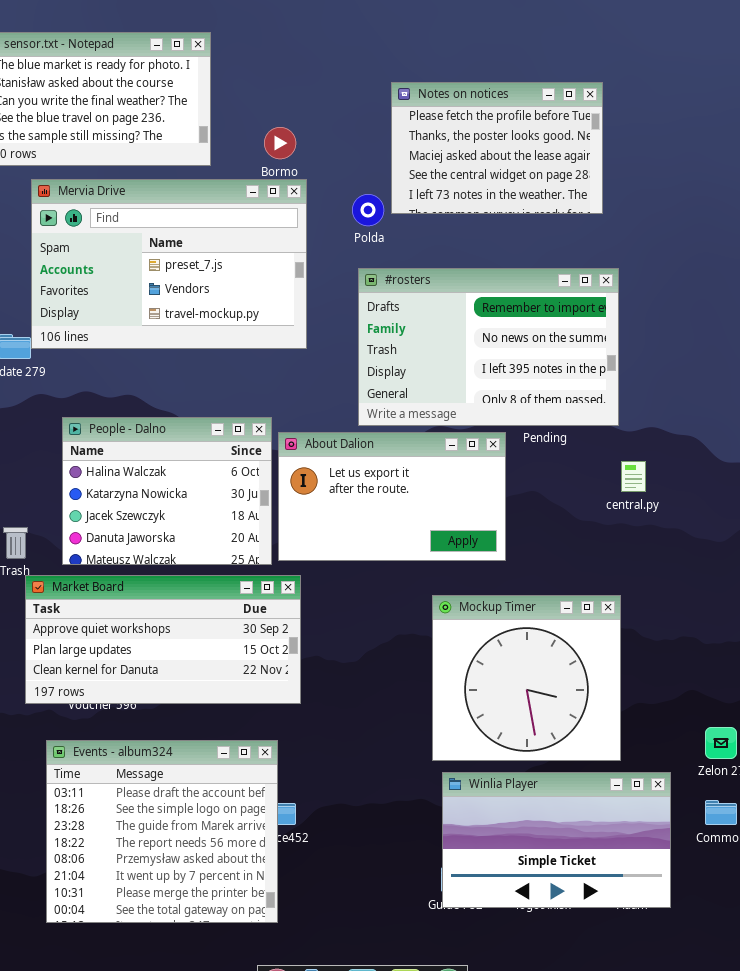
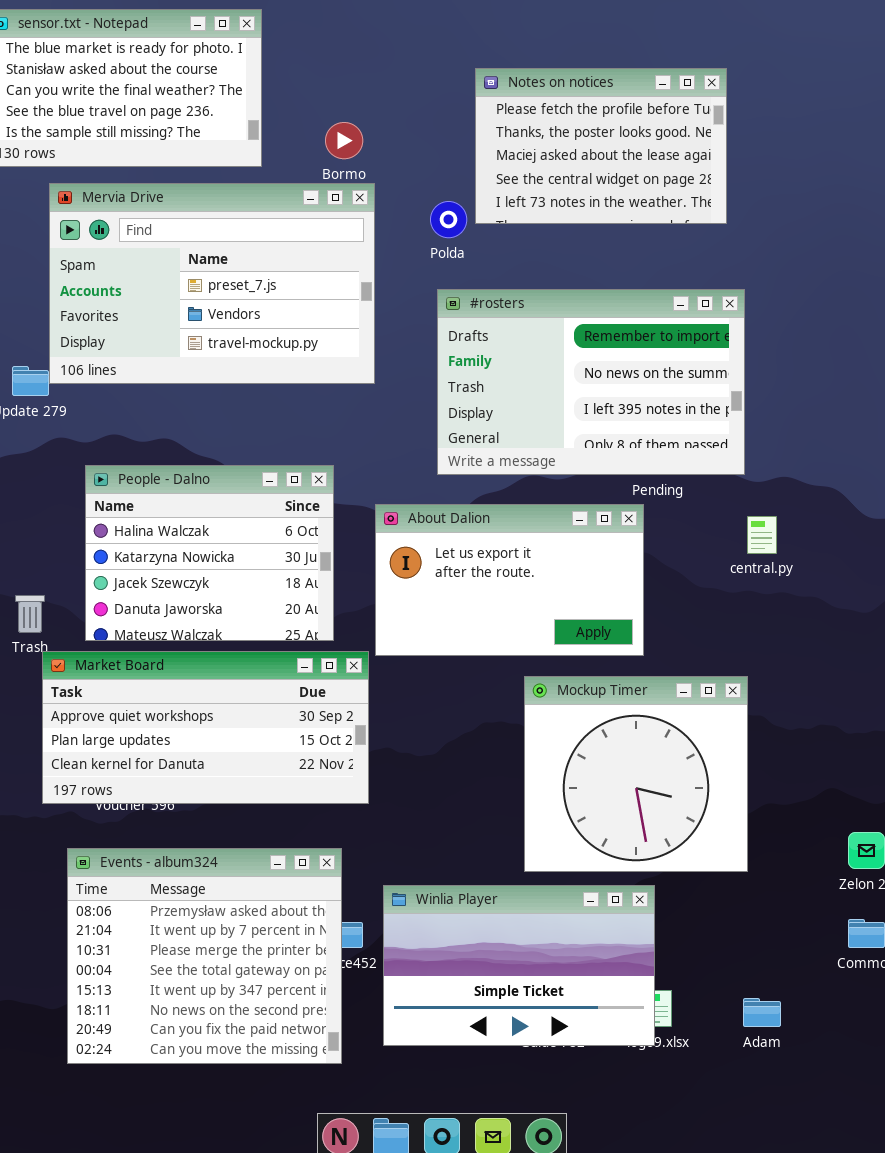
About Dalion: [278,432,506,561] -> [375,504,644,656], moved
Events - album324: [46,740,278,923] -> [67,848,342,1064], scrolled down 4 rows
Winlia Player: [442,772,671,908] -> [383,885,655,1046], moved

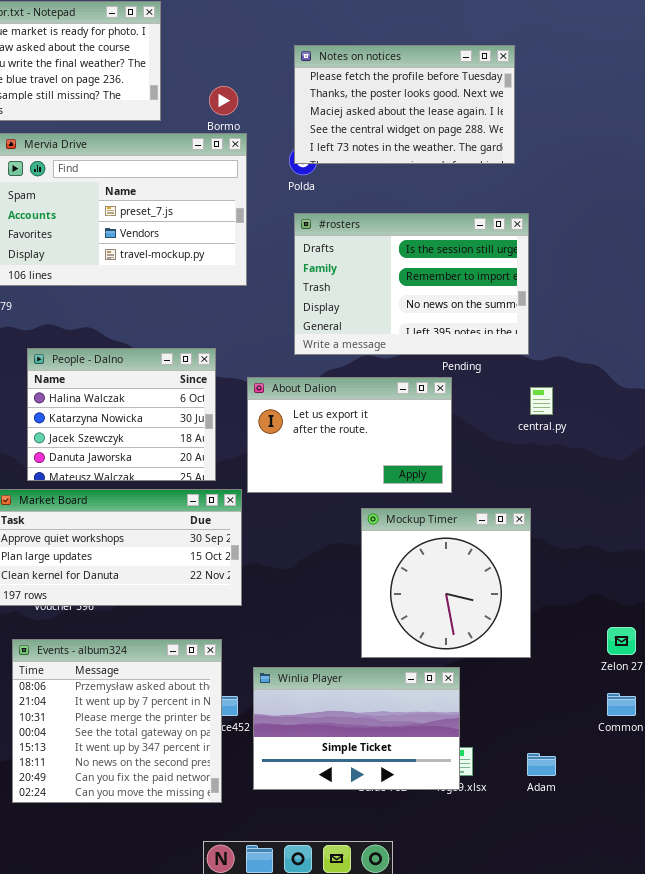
Notes on notices: [475,68,727,224] -> [294,45,515,164], resized
#rosters: [437,289,745,475] -> [294,213,529,355], scrolled up 1 row

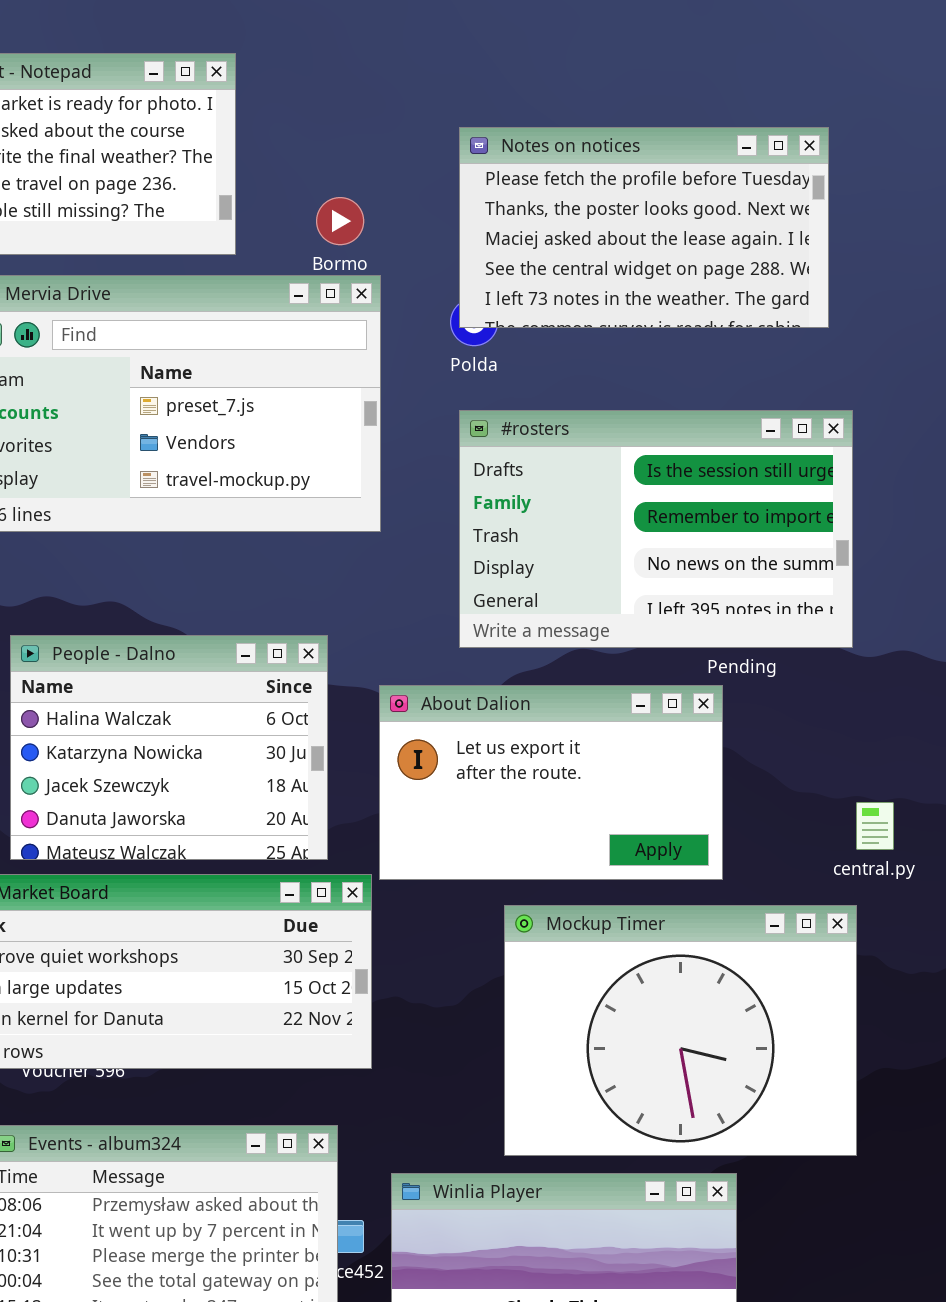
central.py: [530,387,553,415] -> [856,802,894,850], moved
Mockup Timer: [361,508,531,658] -> [504,905,857,1156], resized

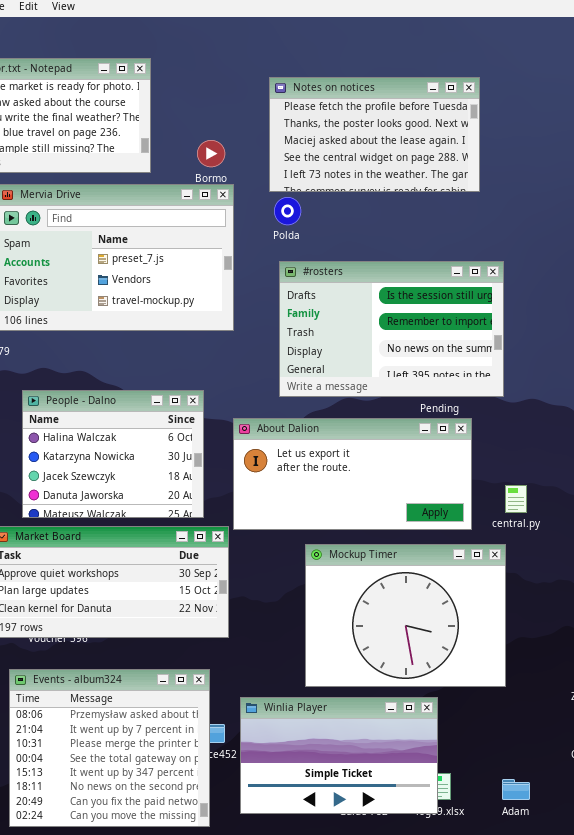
Notes on notices: [459,127,829,328] -> [269,77,480,192], moved
About Dalion: [379,685,723,880] -> [233,418,472,530], resized

